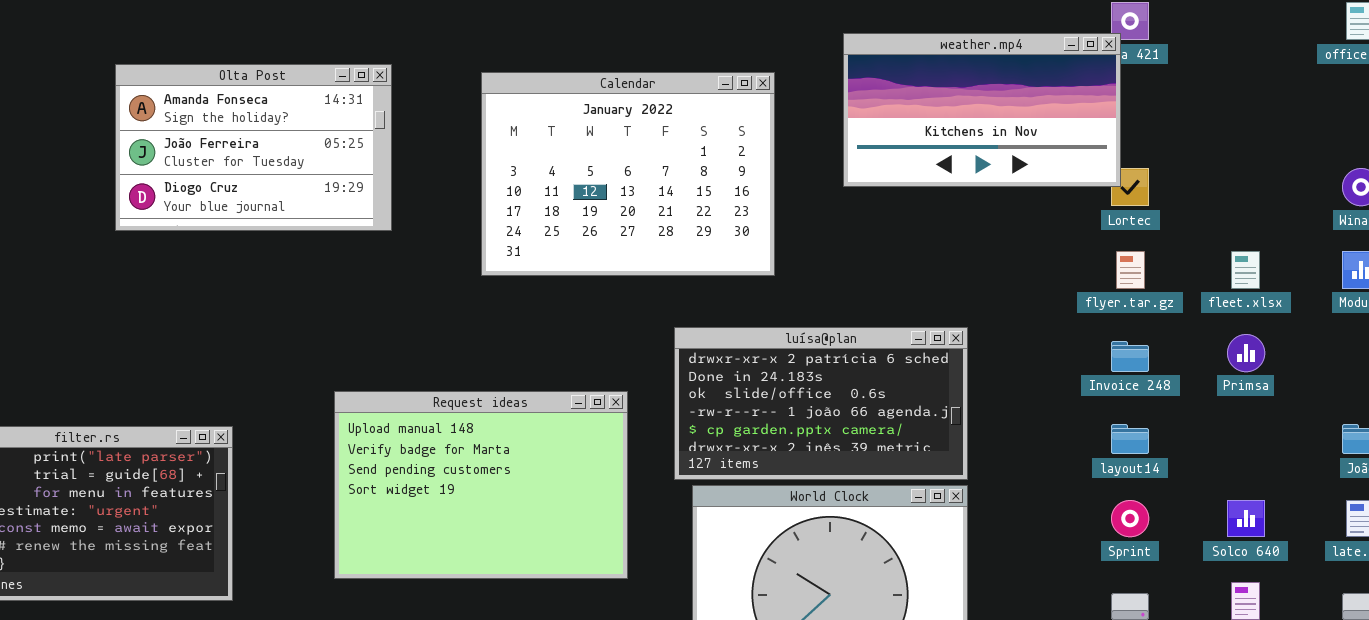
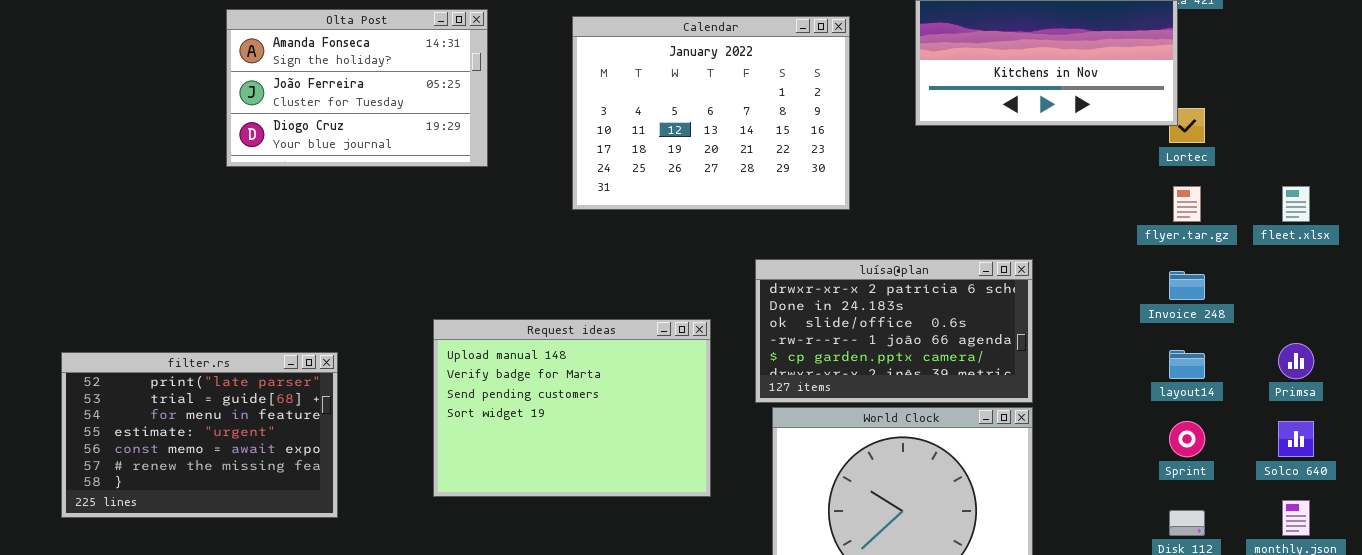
Primsa: [1227,334,1265,372] -> [1278,343,1314,379], moved

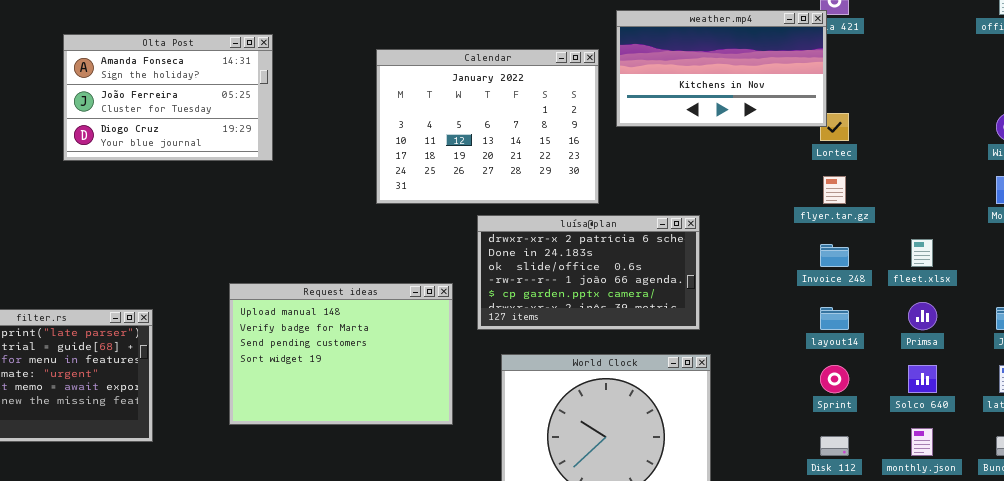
Calendar: [572,16,850,210] -> [376,49,599,204], moved
fleet.xlsx: [1282,186,1310,222] -> [911,239,933,267], moved
luísa@plan: [755,259,1033,403] -> [477,215,700,330], moved

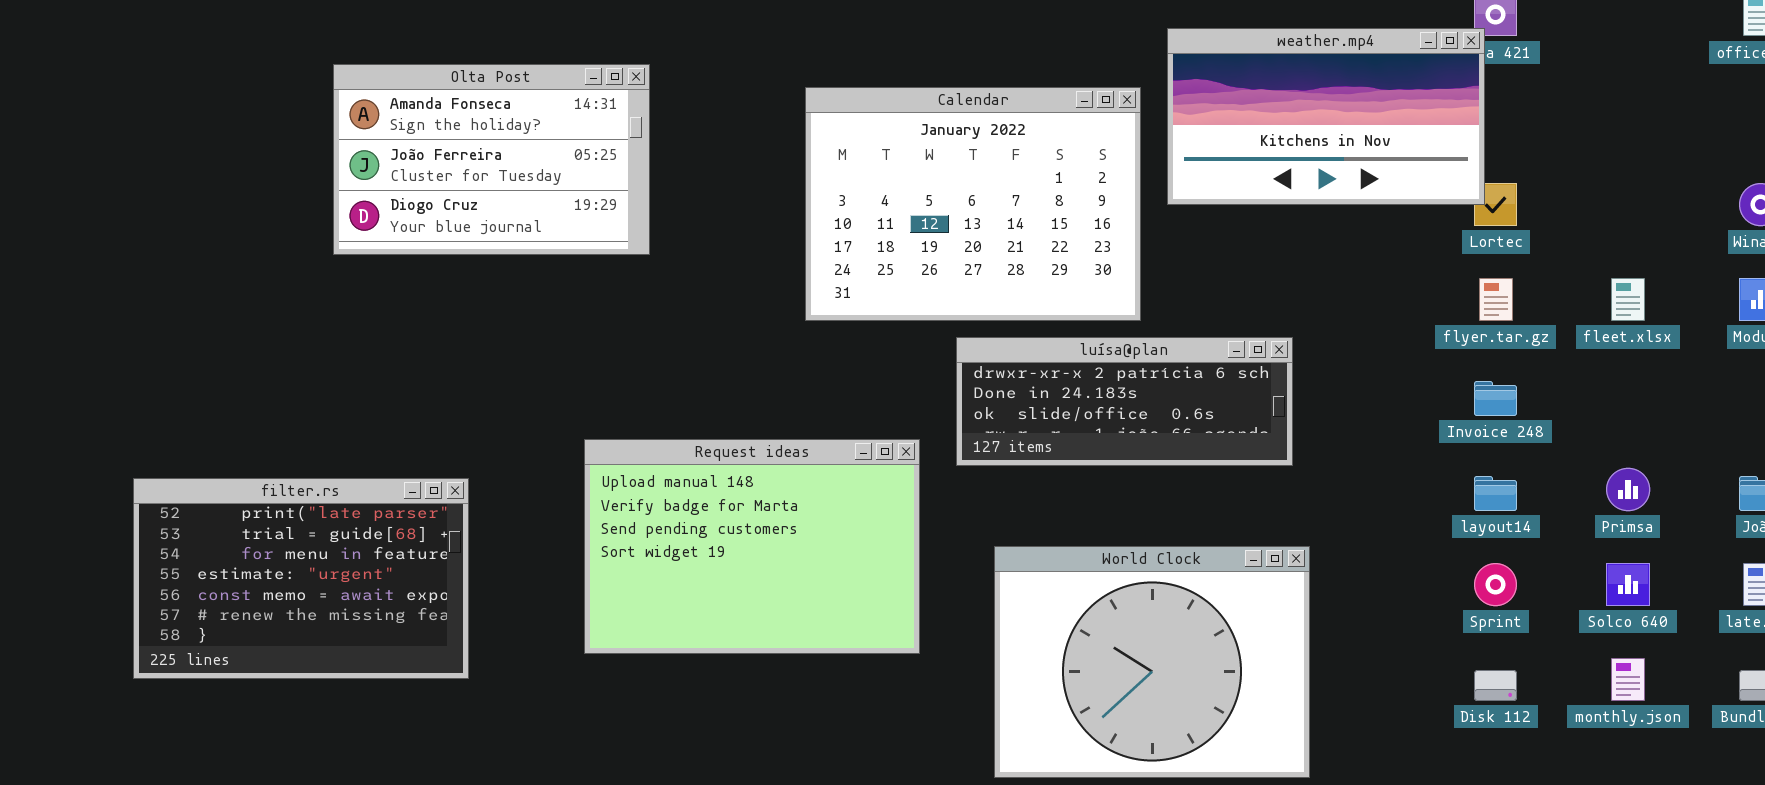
luísa@plan: [477,215,700,330] -> [956,337,1293,466], resized
fleet.xlsx: [911,239,933,267] -> [1611,278,1645,321], moved

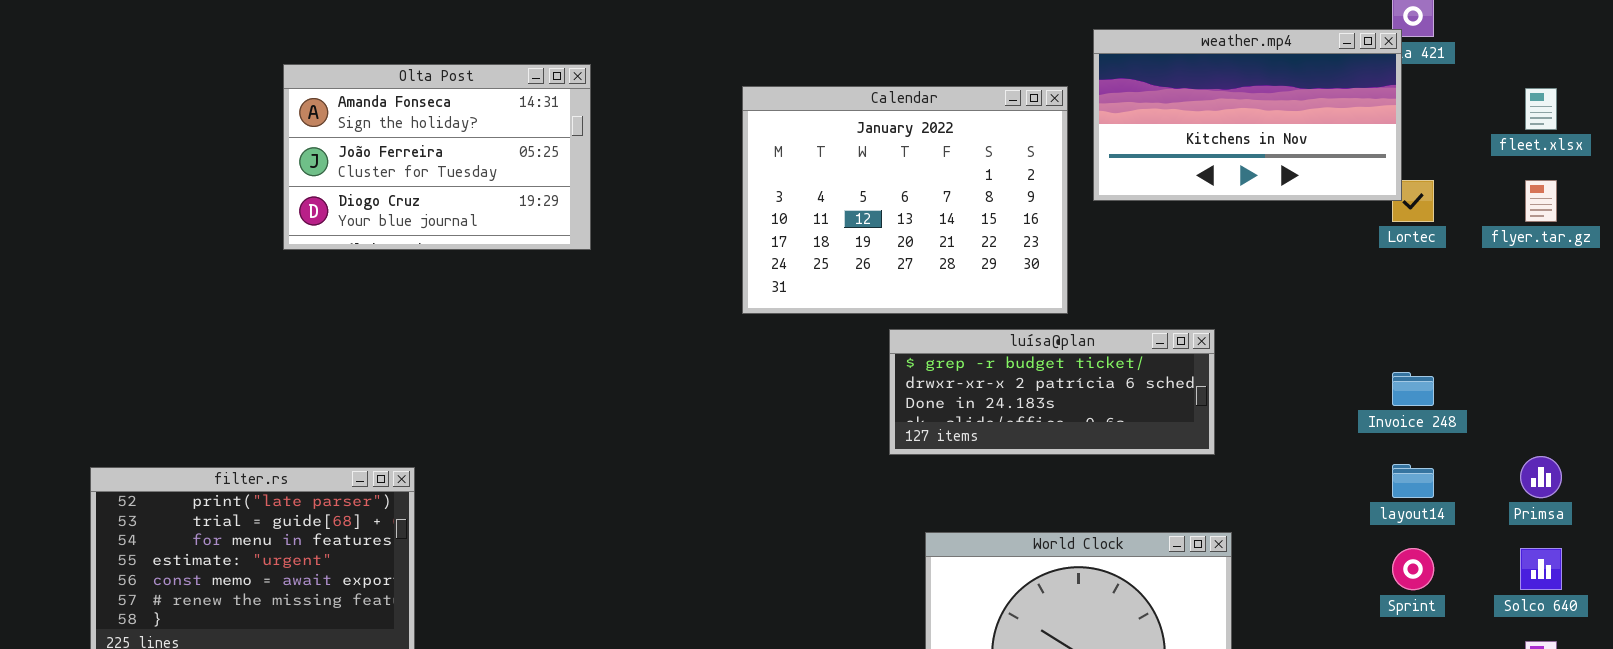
flyer.tar.gz: [1479,278,1513,321] -> [1525,180,1557,222], moved
fleet.xlsx: [1611,278,1645,321] -> [1525,88,1557,130], moved
luísa@plan: [956,337,1293,466] -> [889,329,1215,455], scrolled up 1 row
Request ideas: [584,439,920,654] -> none, closed

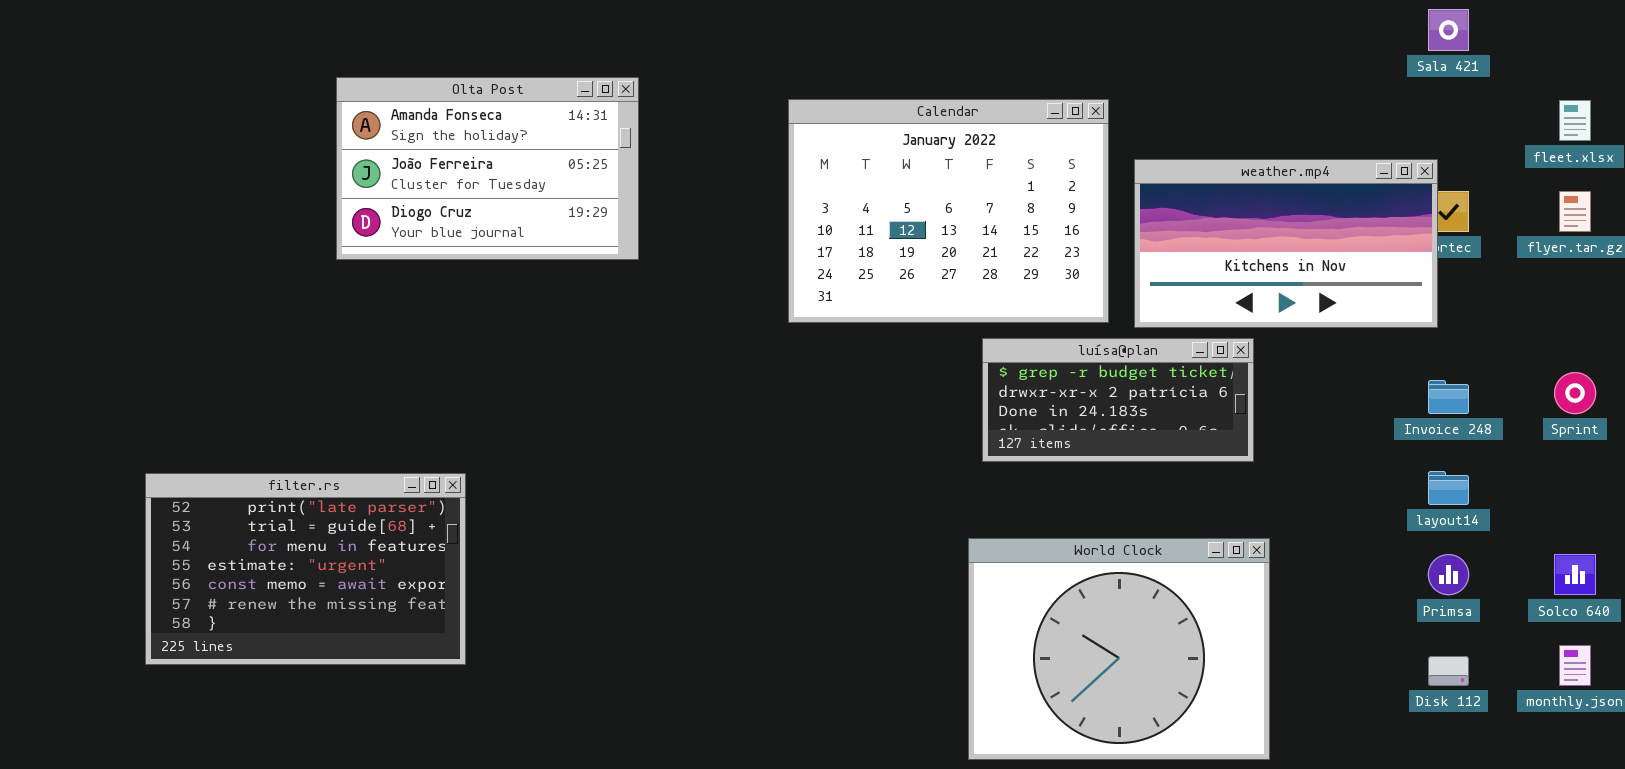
weather.mp4: [1093,29,1402,201] -> [1134,159,1438,328], moved
luísa@plan: [889,329,1215,455] -> [982,338,1254,462], resized
Primsa: [1520,456,1562,498] -> [1428,554,1469,595], moved
Sprint: [1392,548,1434,590] -> [1554,372,1596,414], moved

